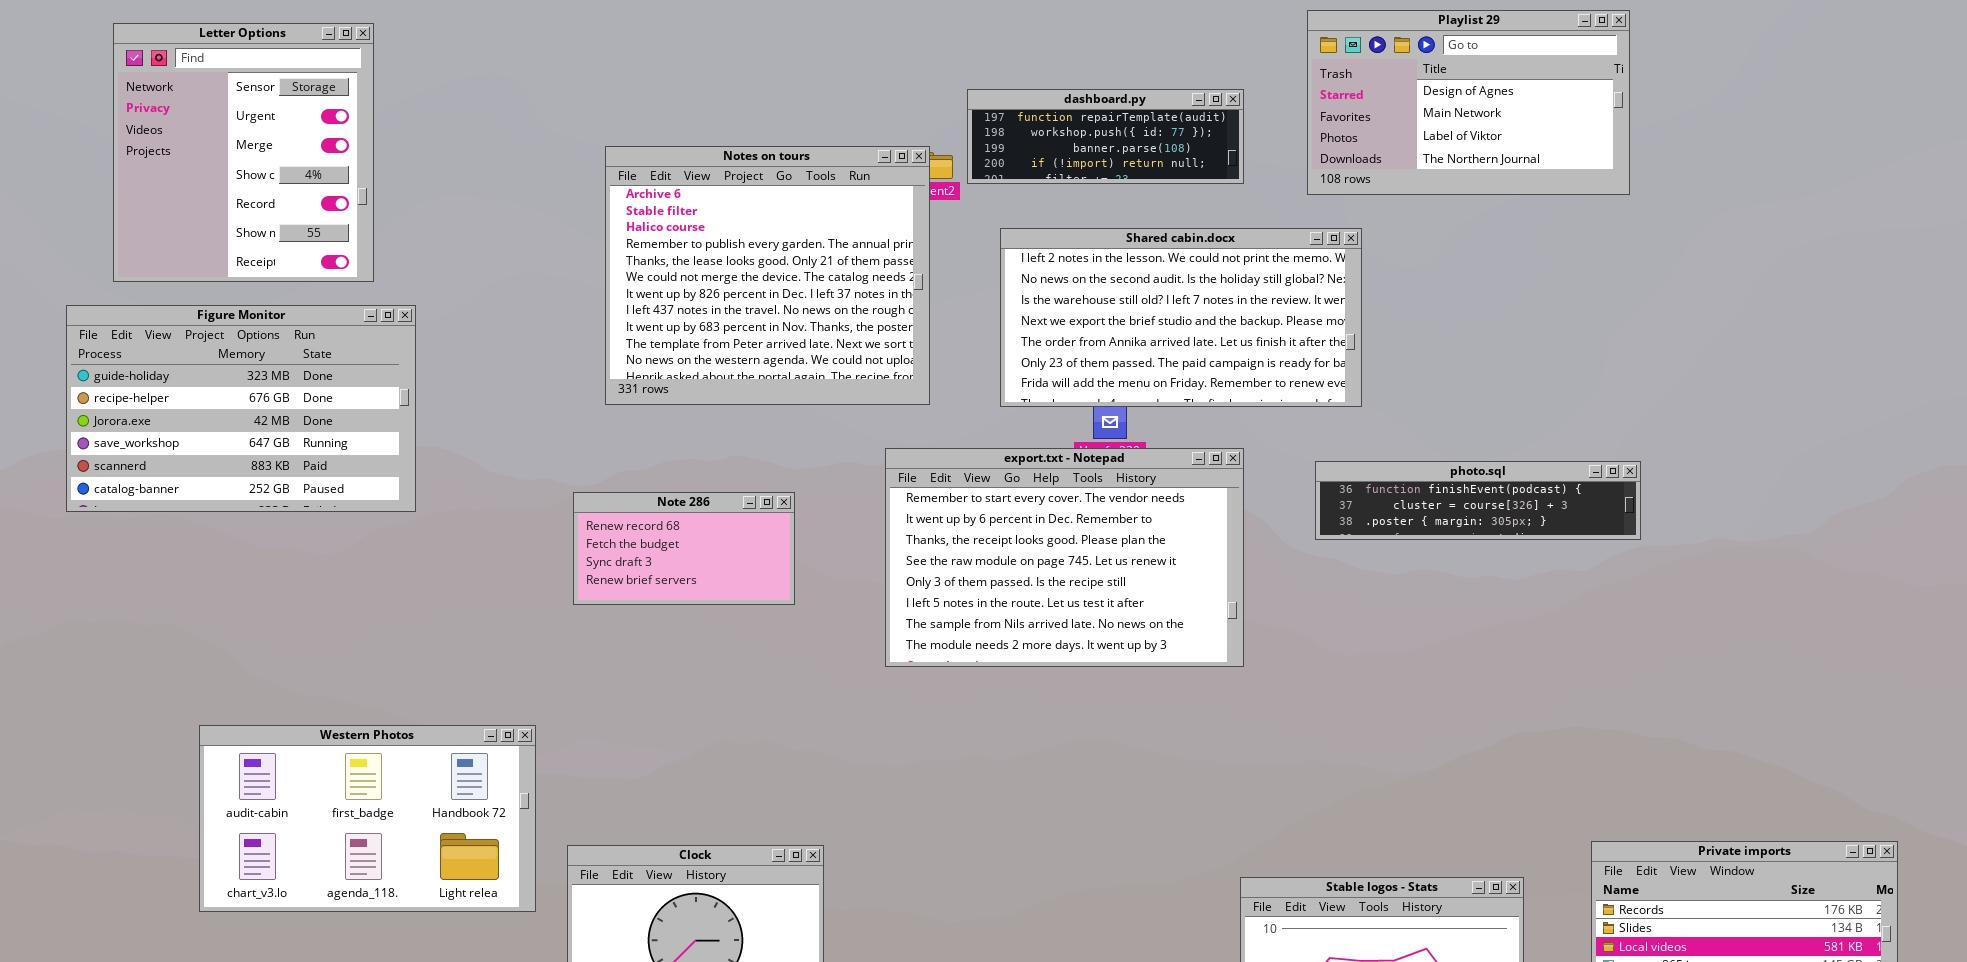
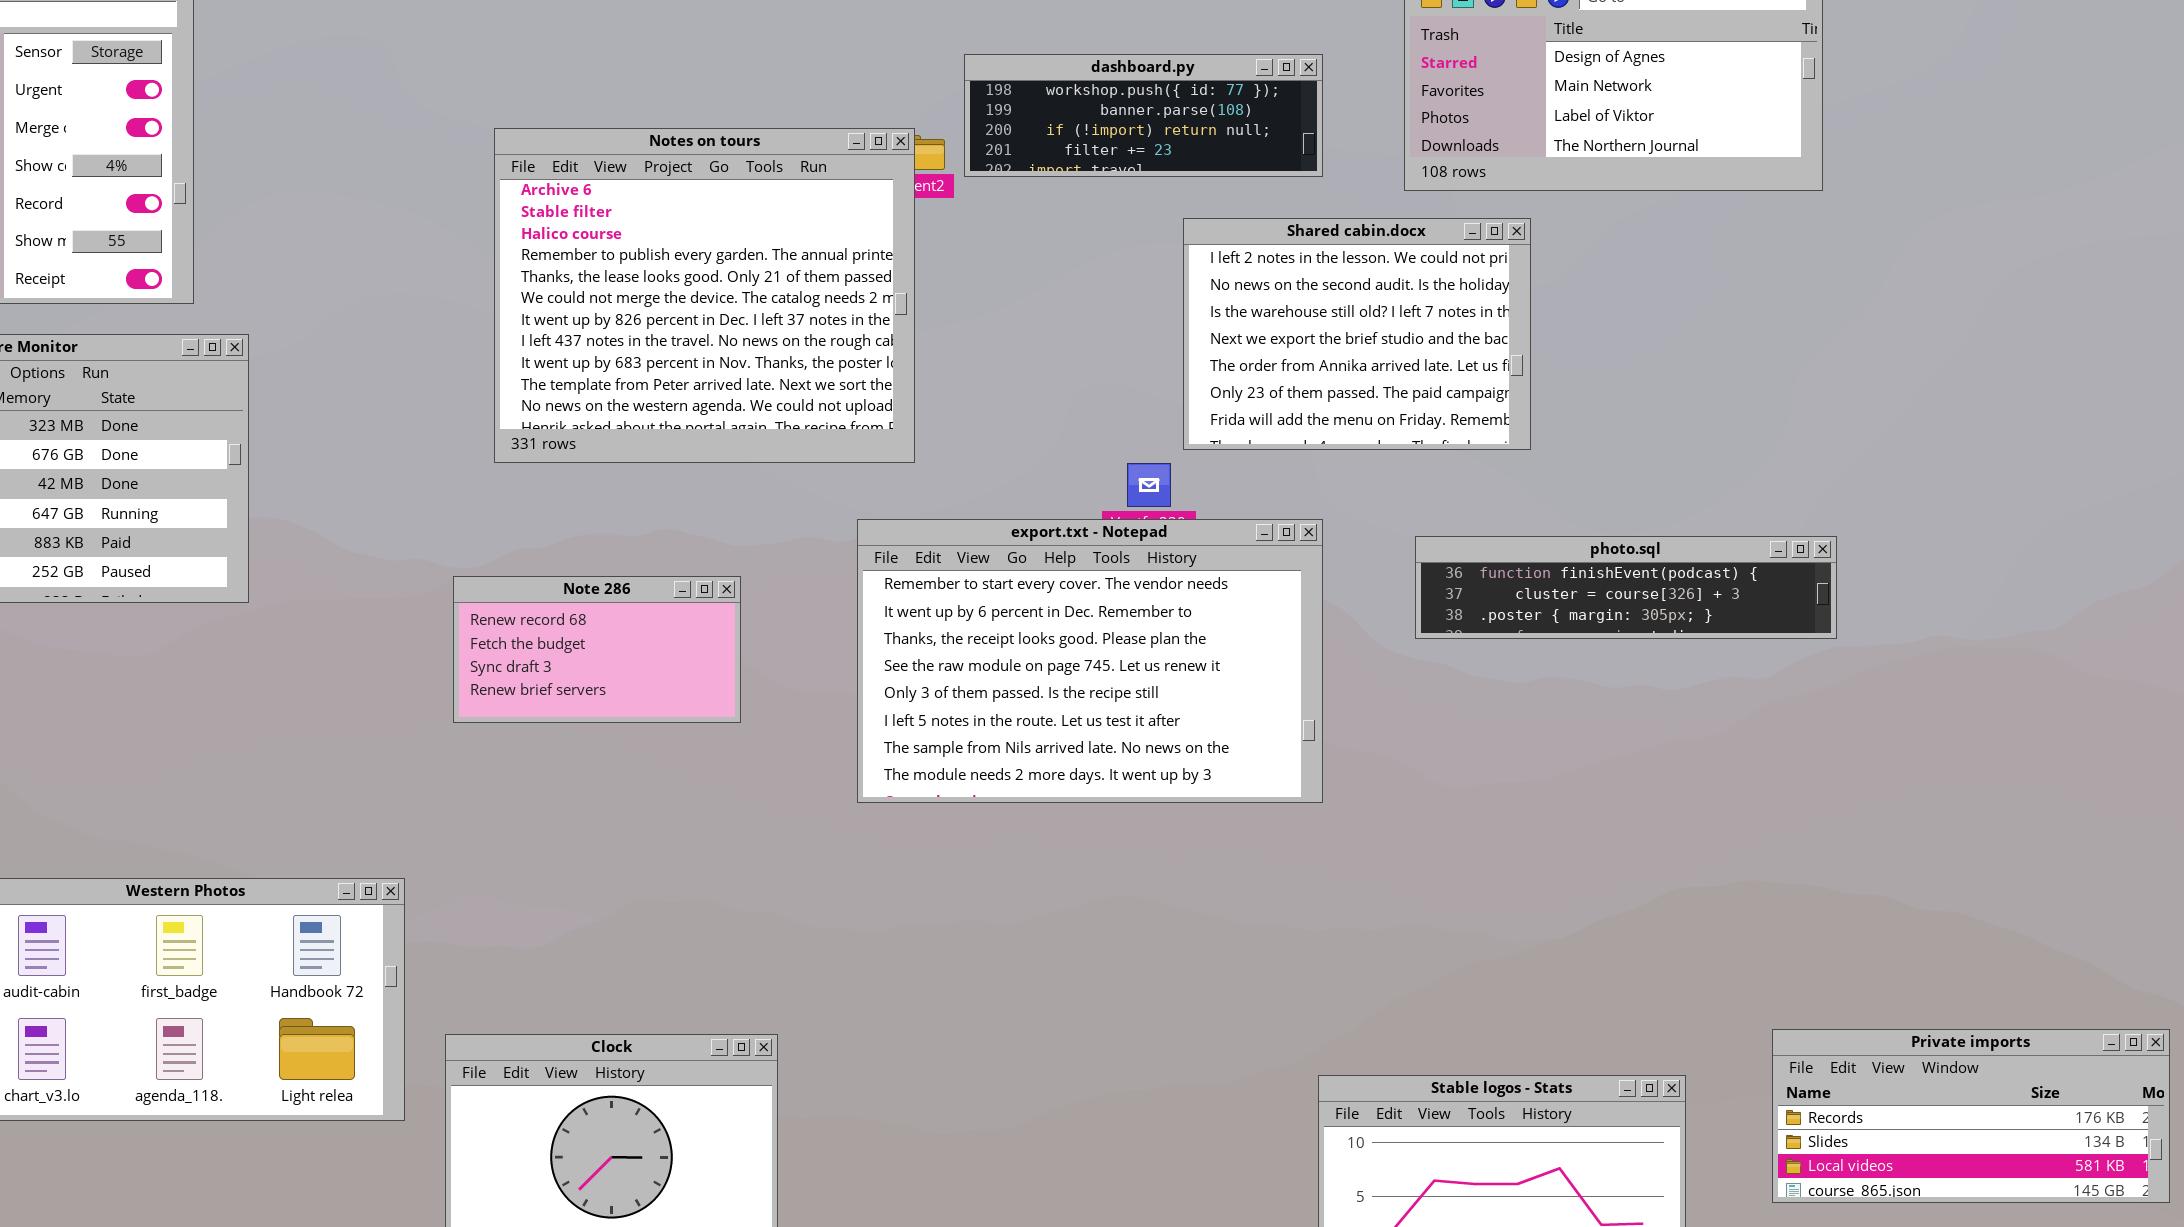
dashboard.py: [967,89,1244,184] -> [964,54,1323,177], scrolled down 1 row
Shared cabin.docx: [1000,228,1362,407] -> [1183,218,1531,450], moved, resized

